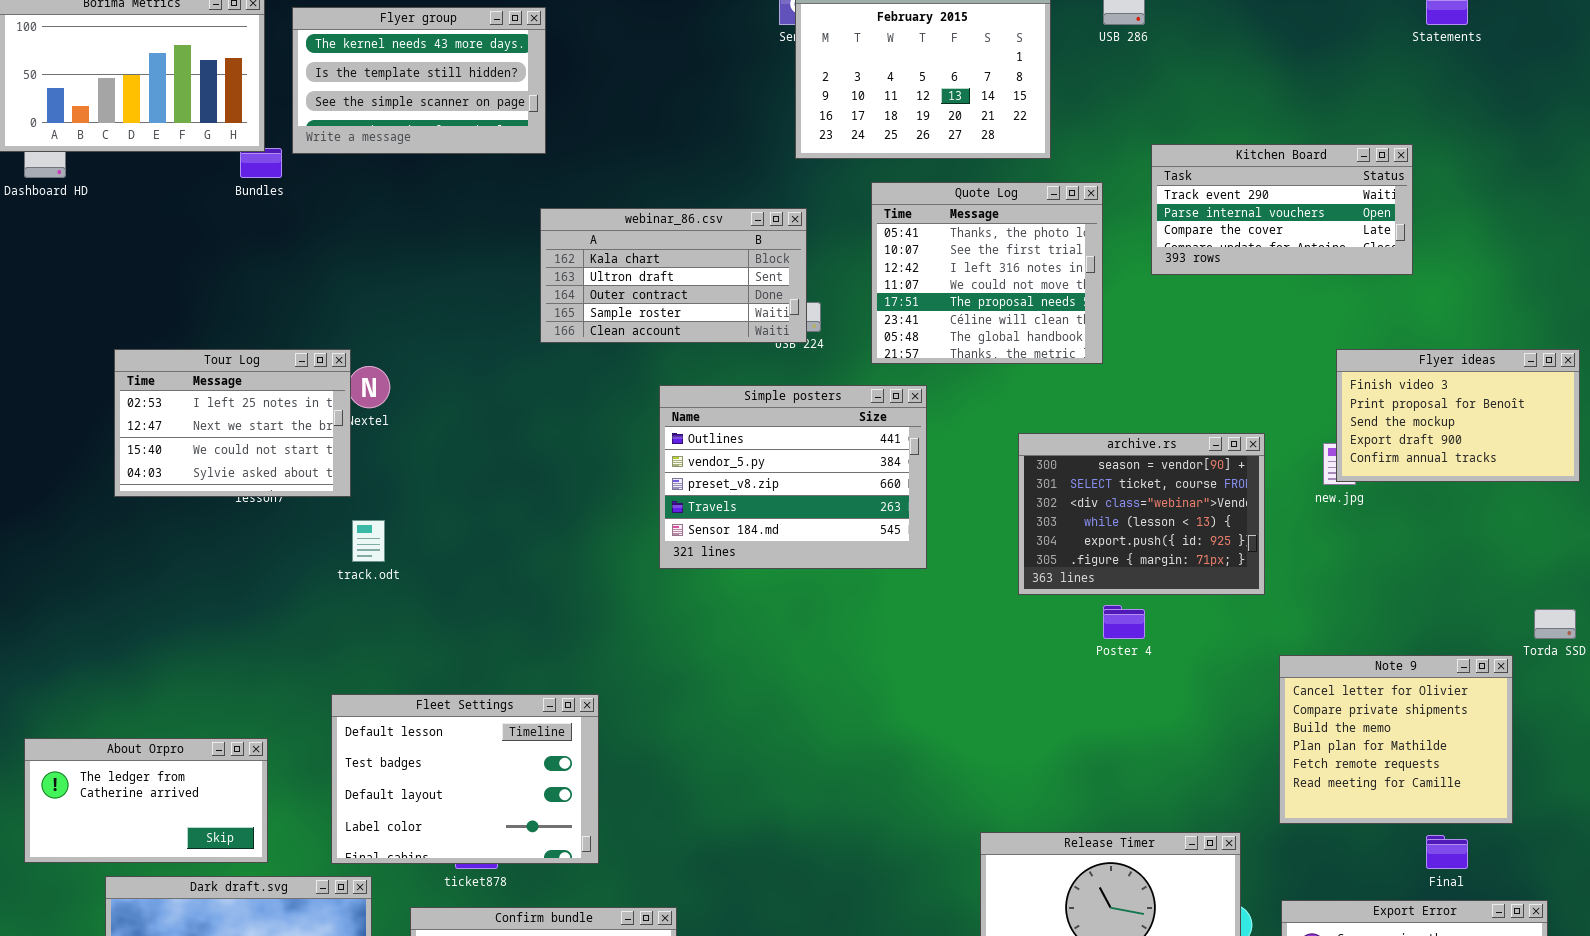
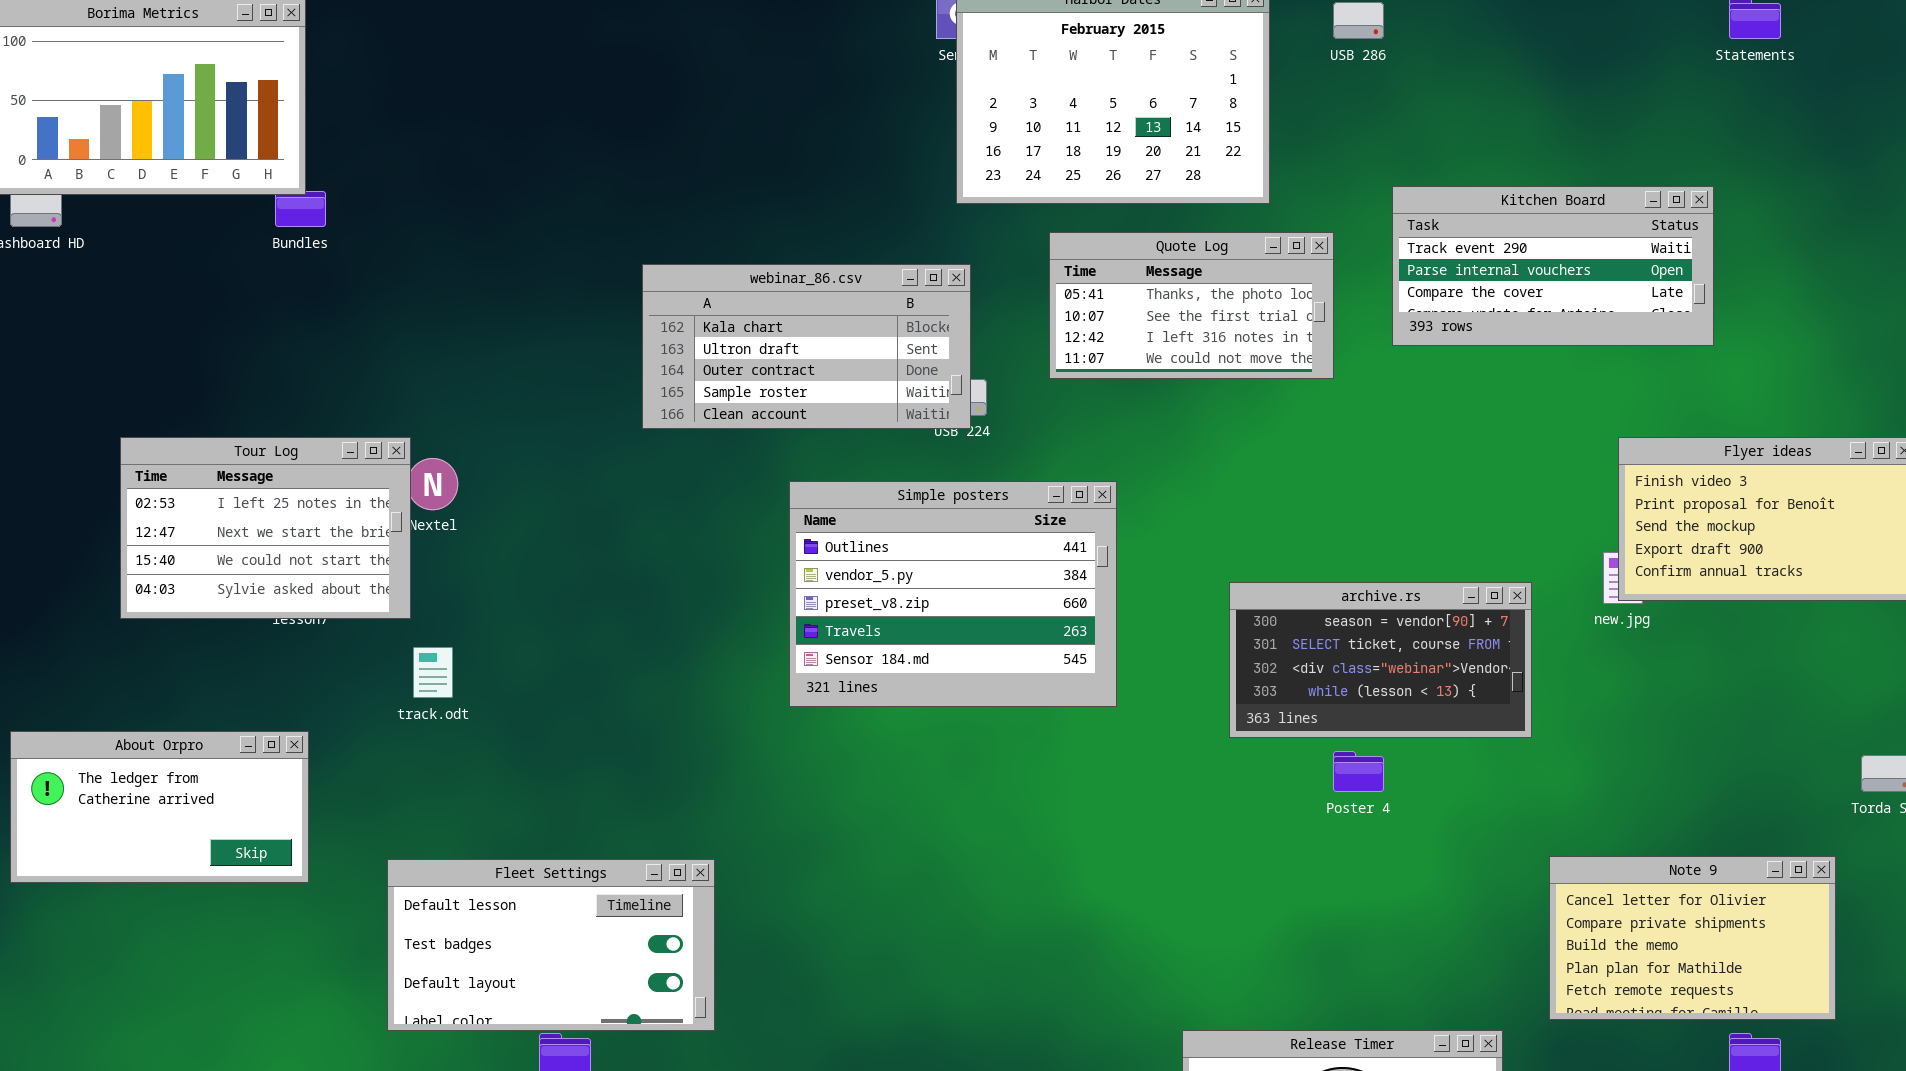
Flyer group: [292,7,546,154] -> none, closed
Quote Log: [871,182,1103,364] -> [1049,232,1334,379], resized
archive.rs: [1018,433,1265,595] -> [1229,582,1532,738], resized
Note 9: [1279,655,1513,824] -> [1549,856,1836,1020], resized
Fleet Settings: [331,694,599,864] -> [387,859,715,1031], resized
About Orpro: [24,738,268,863] -> [10,731,309,883], moved

